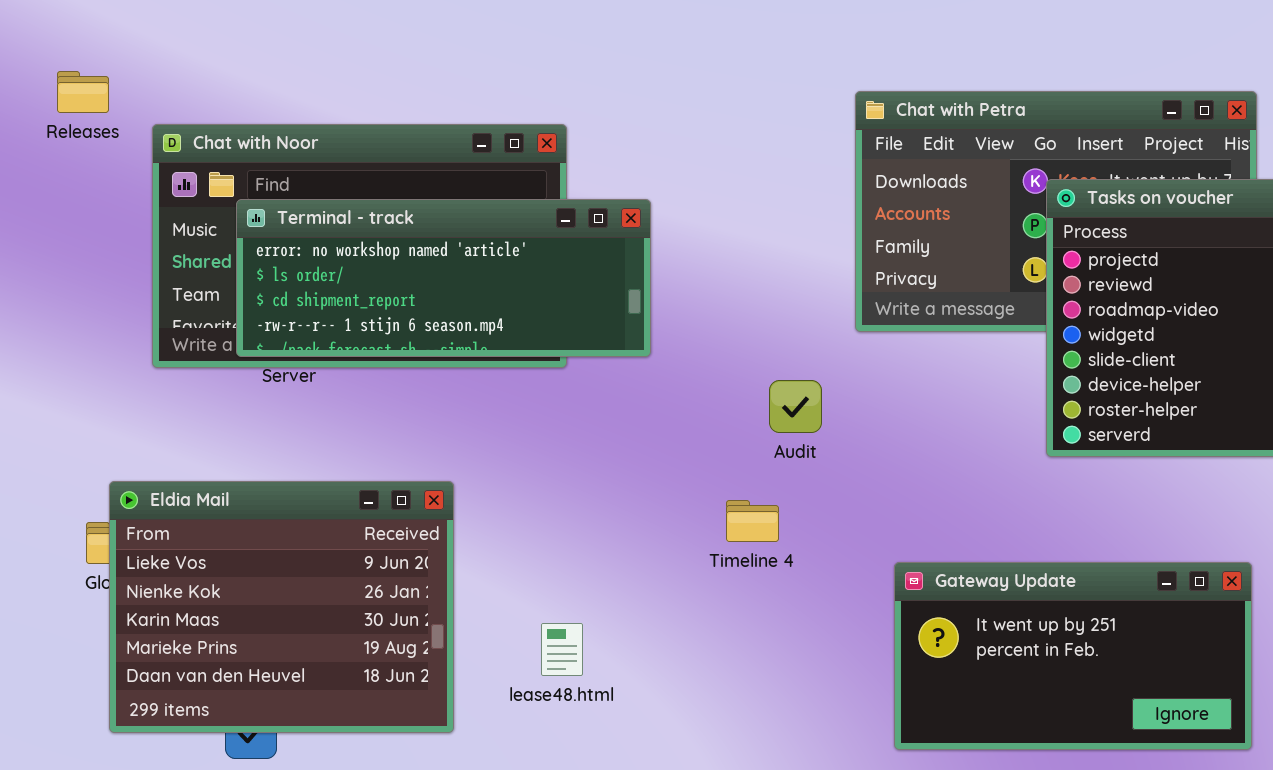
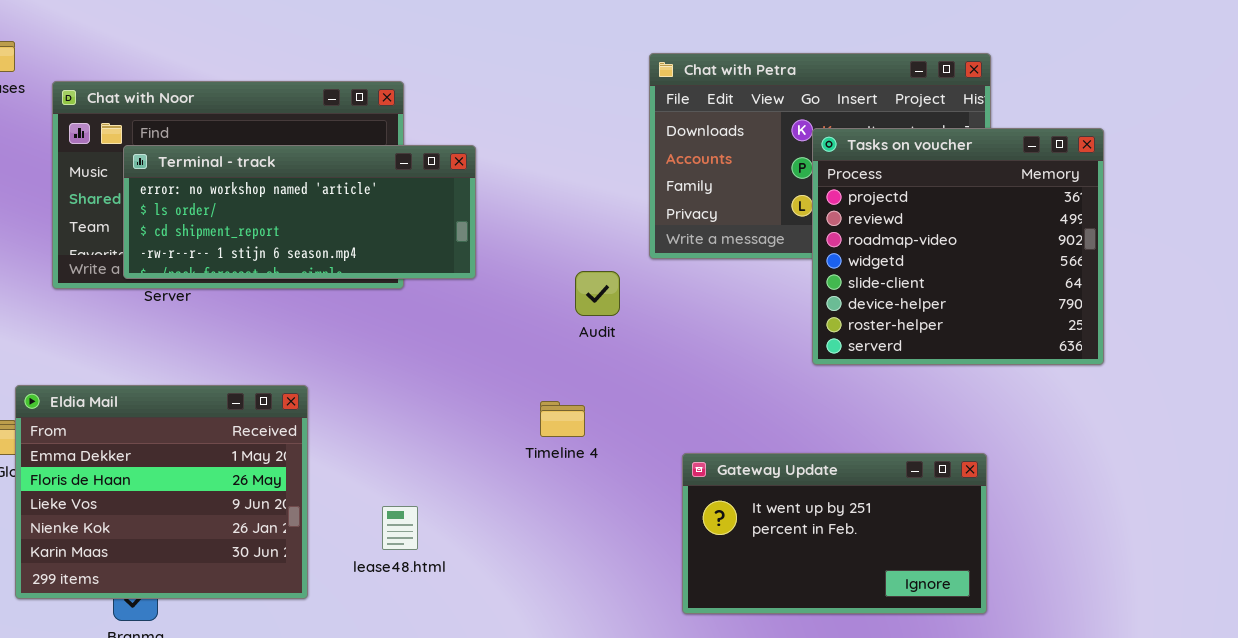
Audit: [769,380,822,433] -> [575,271,620,316], moved
Eldia Mail: [109,481,454,733] -> [15,385,308,599], scrolled up 2 rows

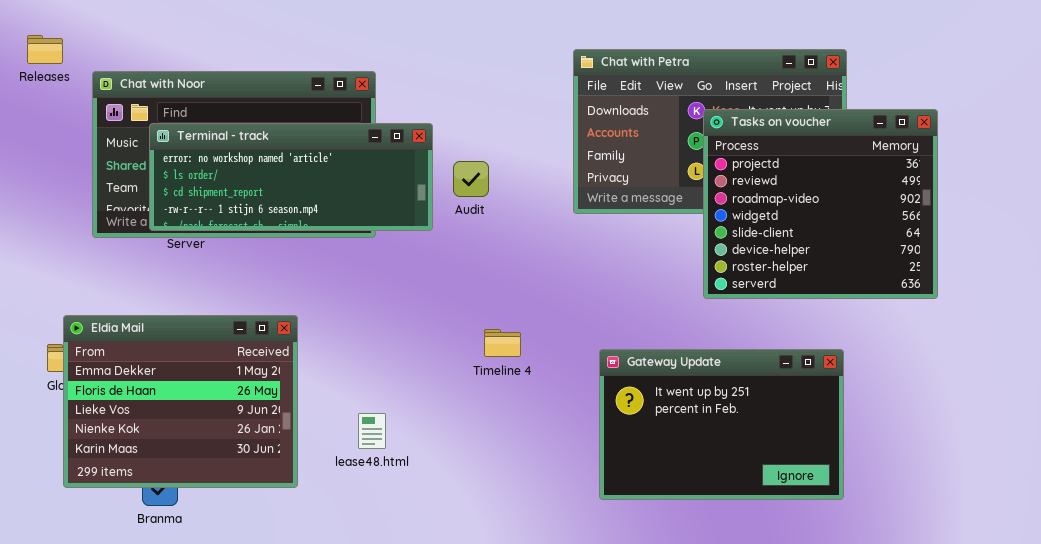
Audit: [575,271,620,316] -> [453,161,489,197], moved
Gateway Update: [682,453,987,614] -> [599,349,844,500], resized

